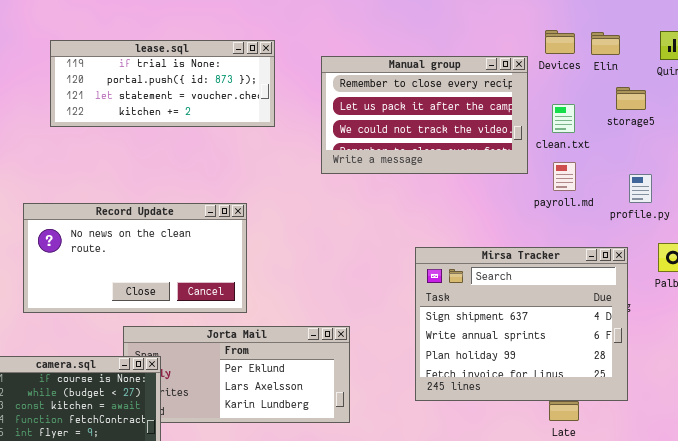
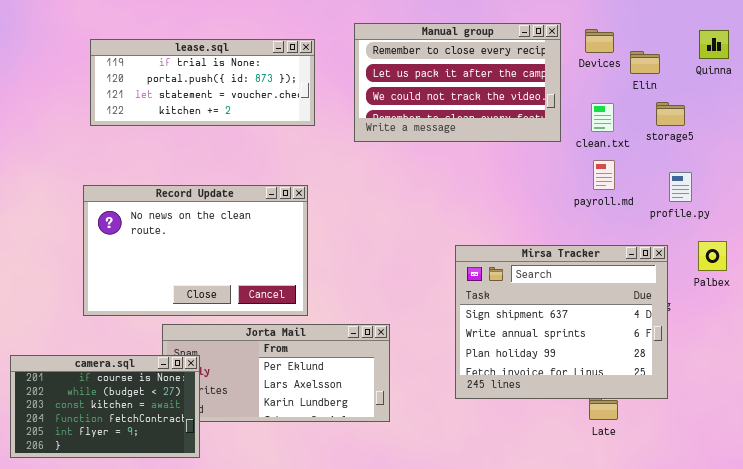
Elin: [591,32,620,55] -> [630,51,660,74], moved
Manual group: [321,56,528,174] -> [354,23,561,142], moved
storage5: [616,87,646,110] -> [656,102,685,126], moved
Record Update: [23,203,247,313] -> [83,185,308,316], moved, resized

